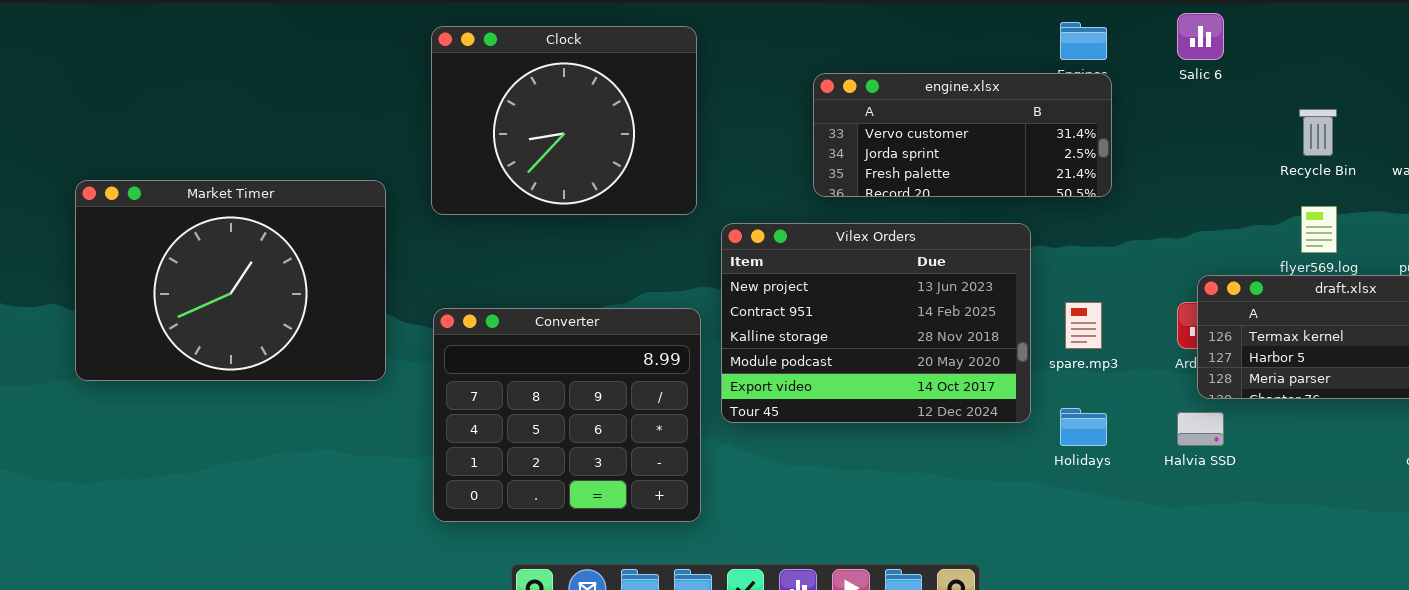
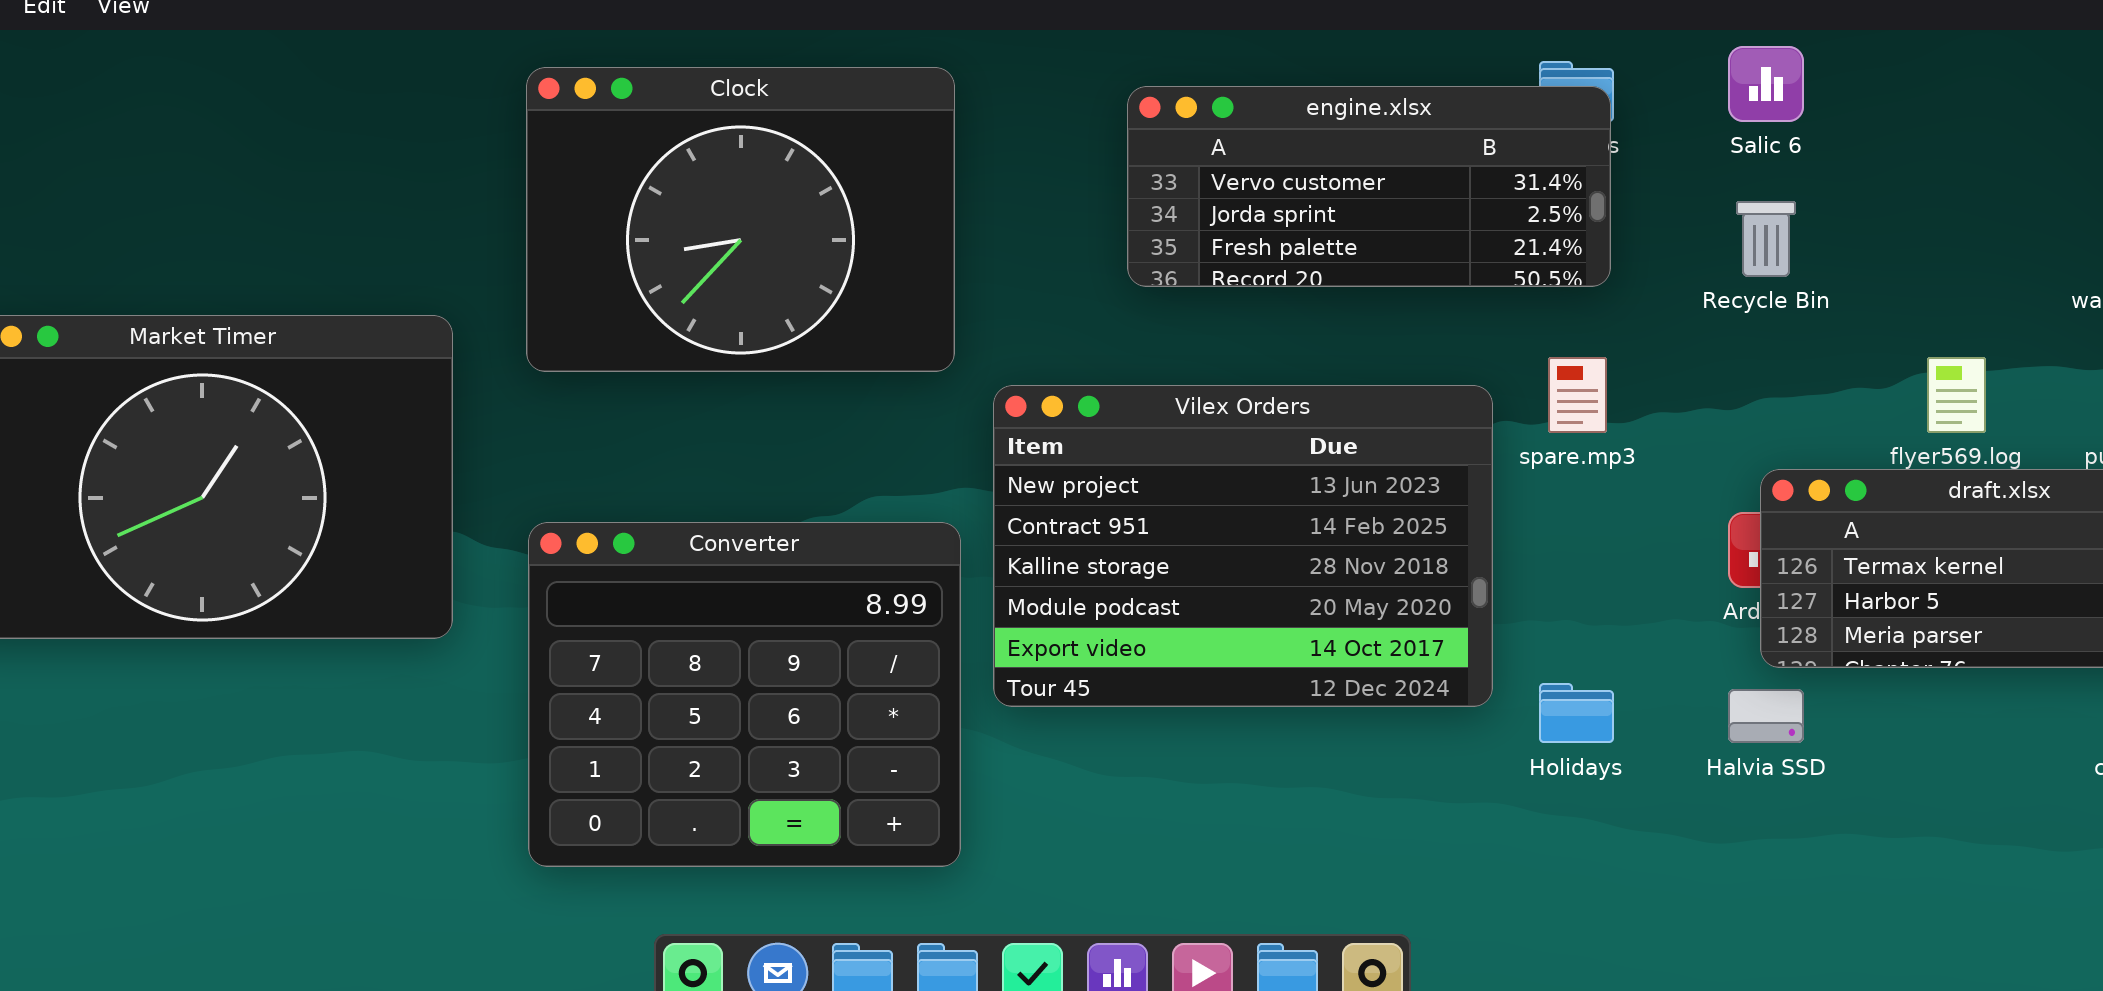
engine.xlsx: [813,73,1112,197] -> [1127,86,1611,287], moved
Recycle Bin: [1299,109,1337,156] -> [1736,201,1796,277], moved
spare.mp3: [1065,302,1102,349] -> [1548,357,1607,433], moved

